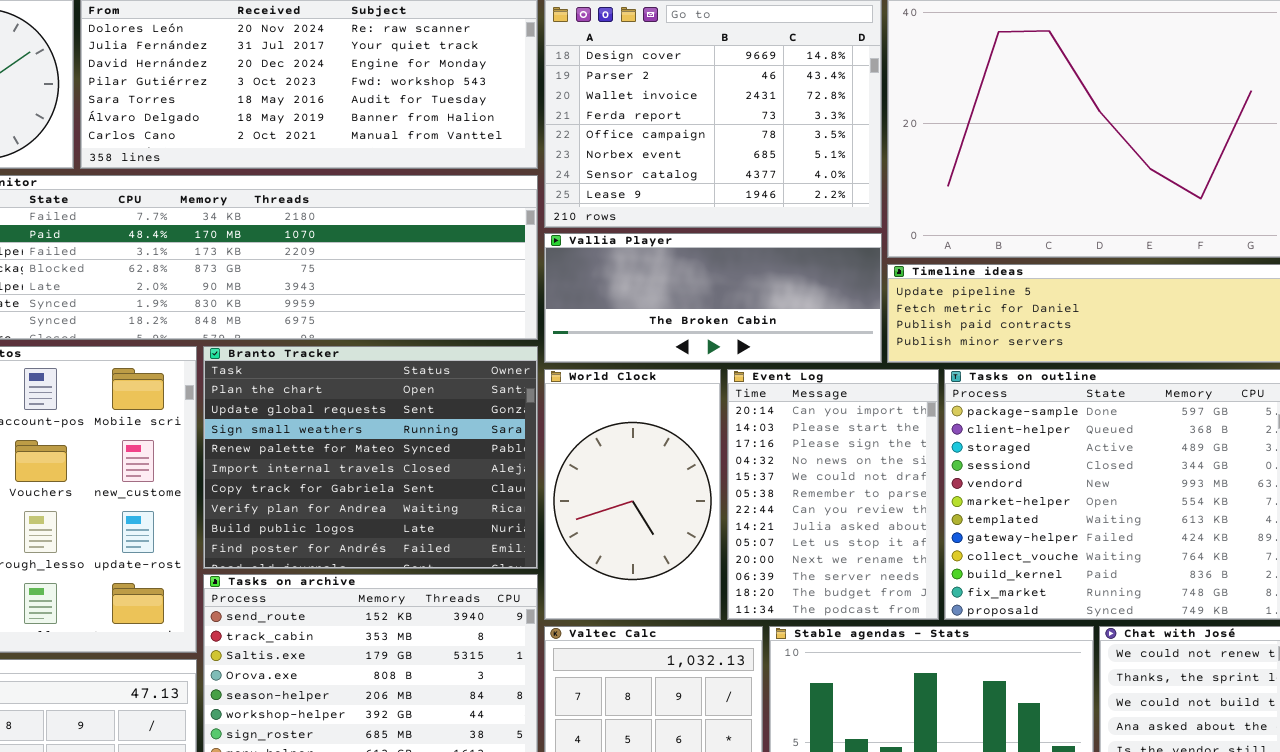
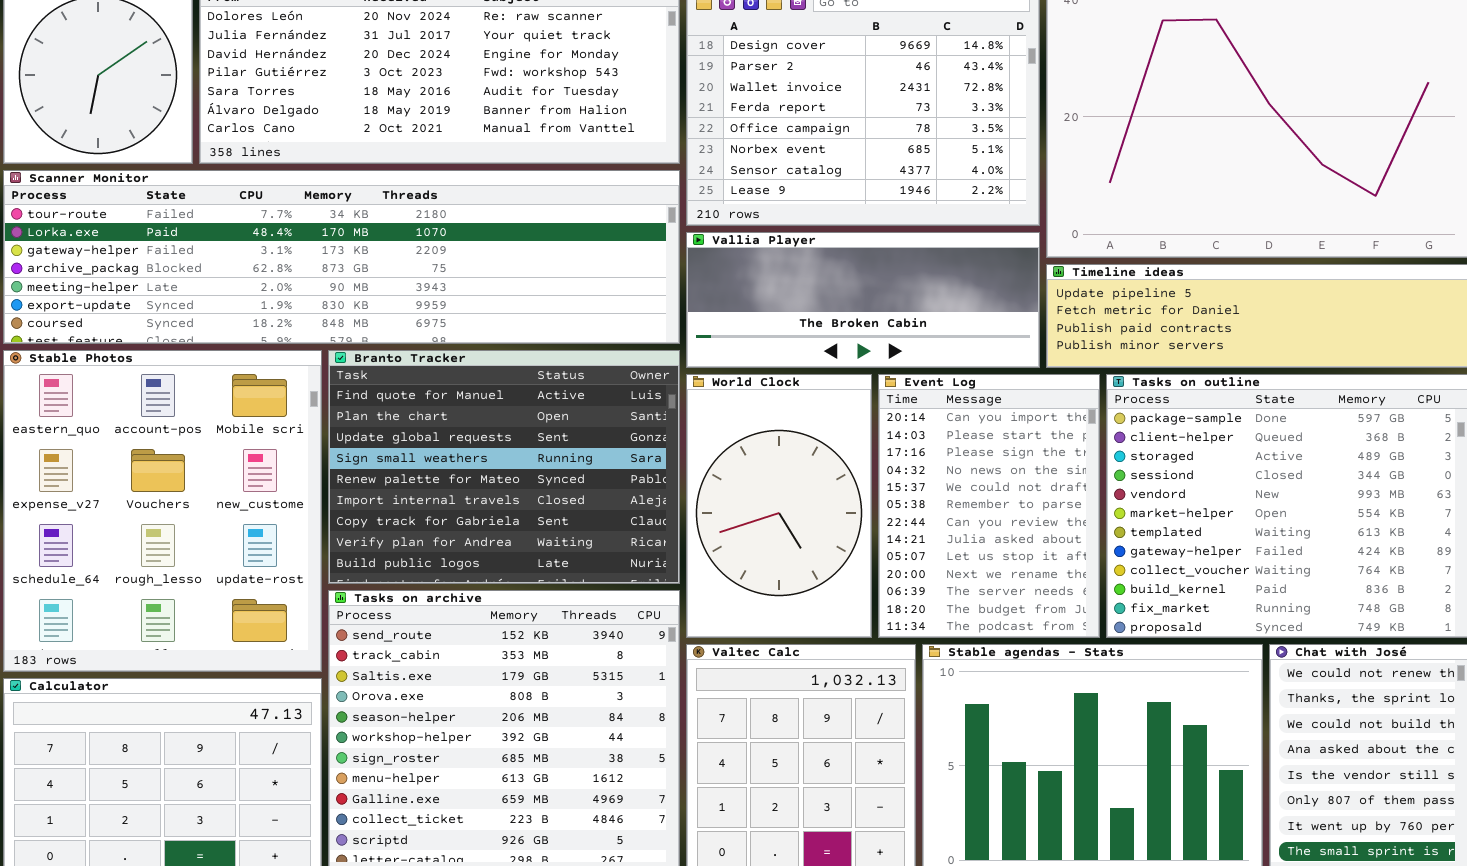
Branto Tracker: [203,346,538,569] -> [328,350,680,584], scrolled up 1 row

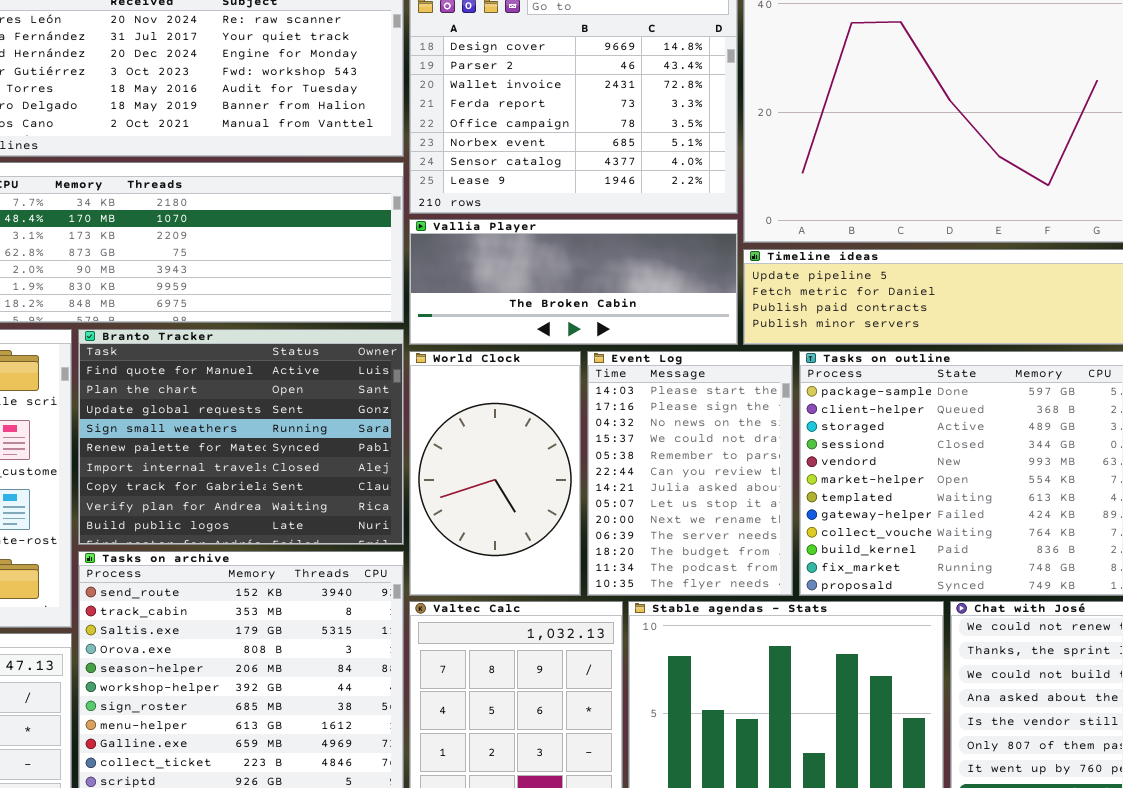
Event Log: [878,374,1100,638] -> [587,351,793,596], scrolled down 1 row

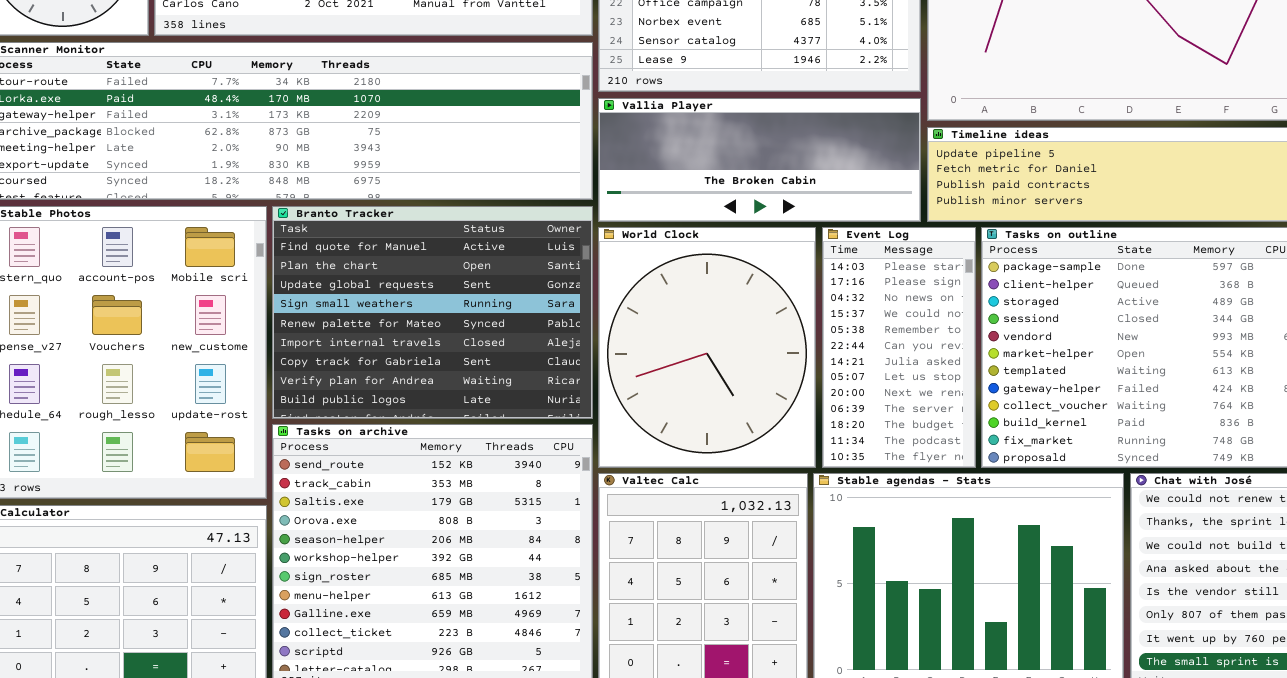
World Clock: [409,351,581,596] -> [598,227,816,468], resized
Event Log: [587,351,793,596] -> [822,227,976,468], resized

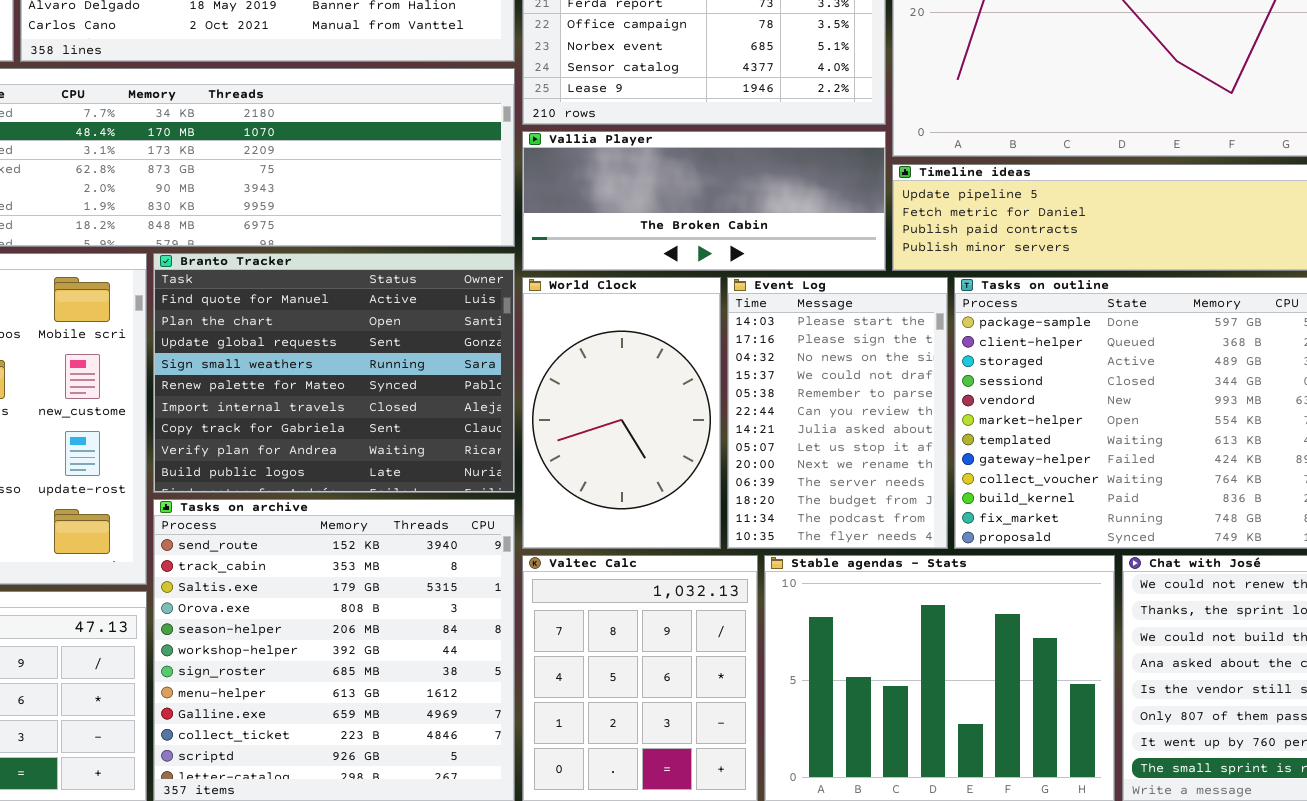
World Clock: [598,227,816,468] -> [522,277,721,549], resized
Event Log: [822,227,976,468] -> [727,277,948,549], resized

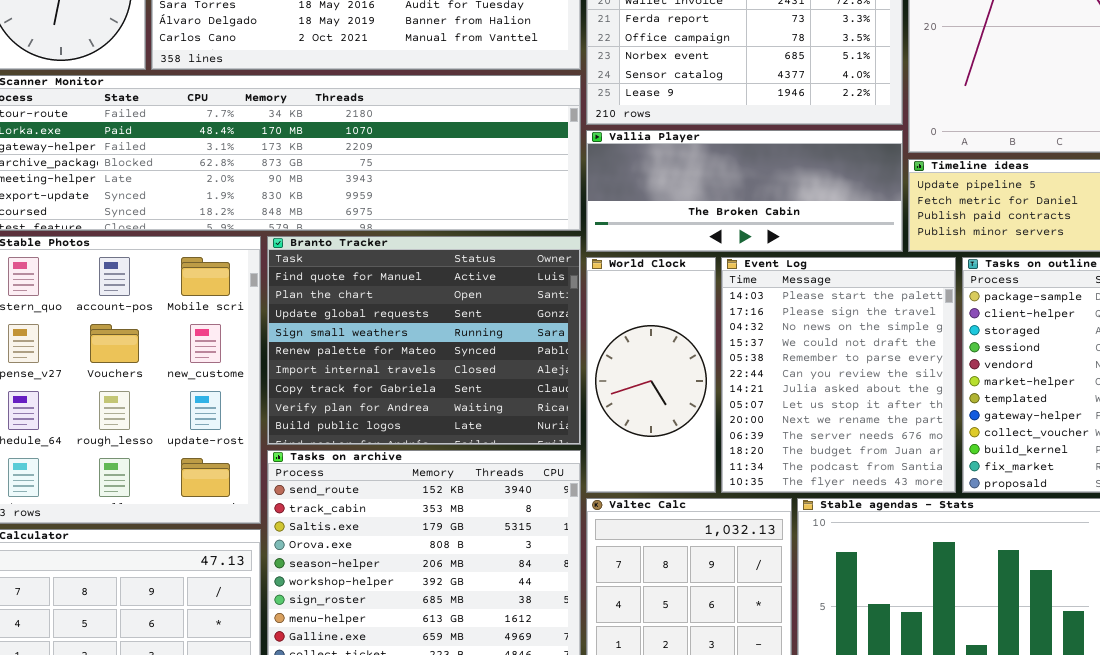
World Clock: [522,277,721,549] -> [586,257,716,493], resized
Event Log: [727,277,948,549] -> [721,257,956,493], resized

